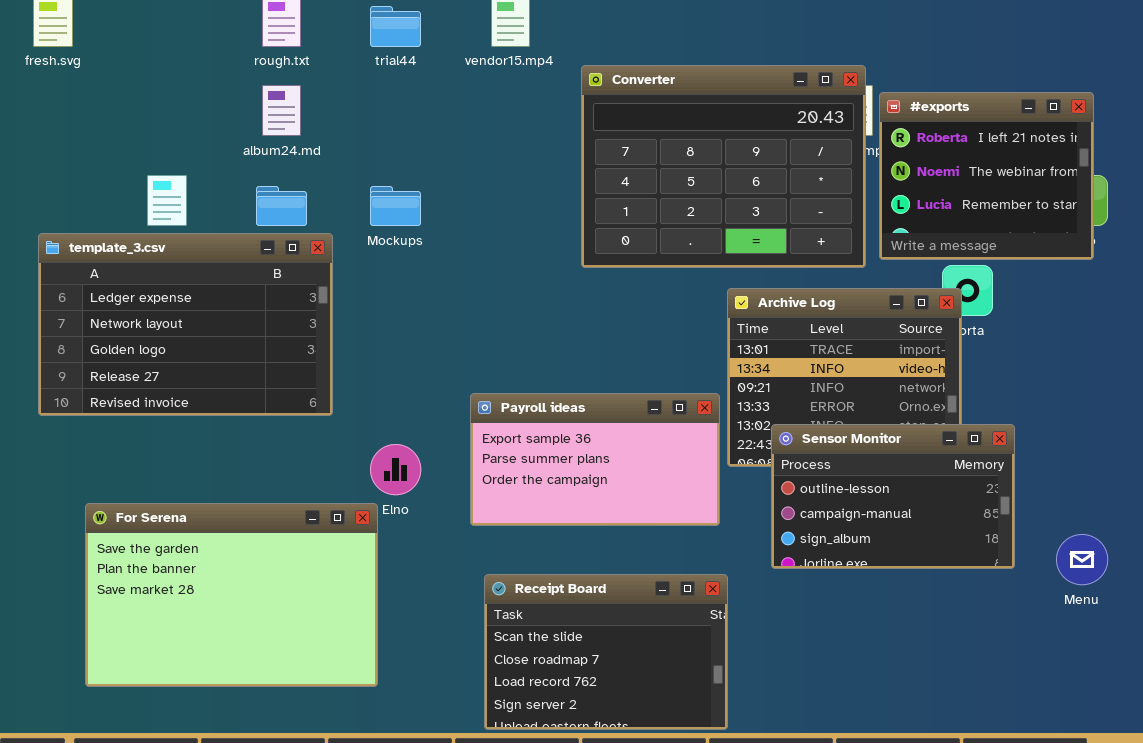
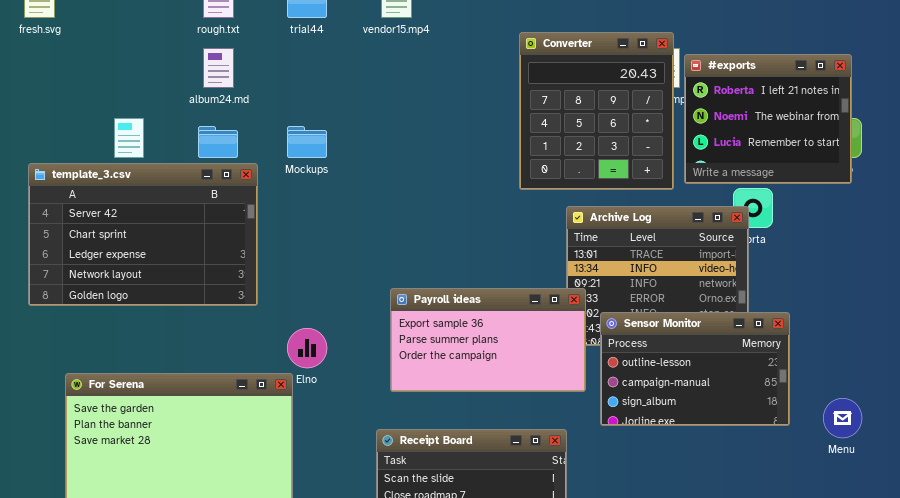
Converter: [581,65,866,268] -> [519,32,674,190], resized
template_3.csv: [38,233,333,416] -> [28,163,258,306], scrolled up 2 rows
Payroll ideas: [470,393,720,526] -> [390,288,586,392], moved

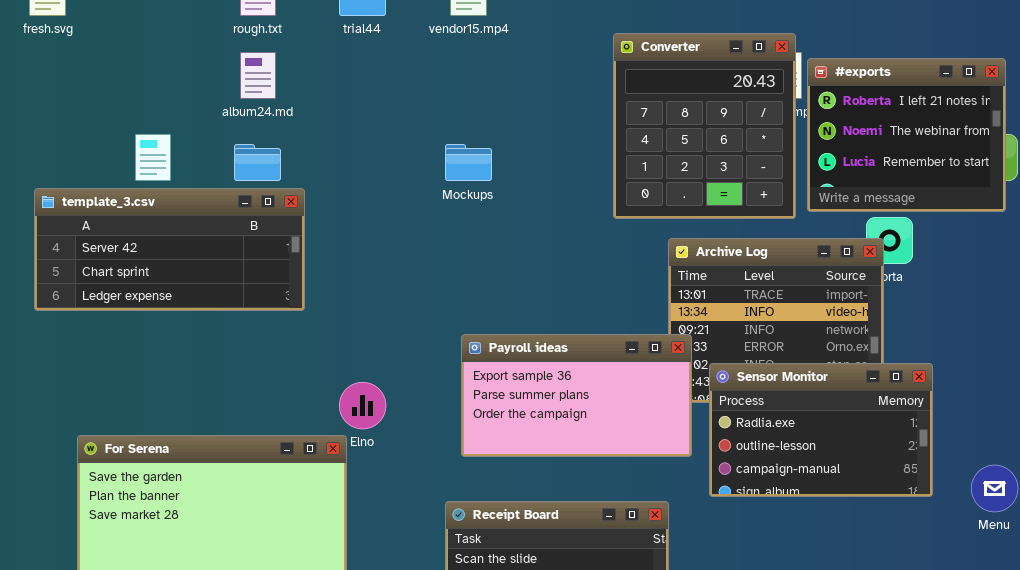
Mockups: [287,126,327,158] -> [445,144,492,181], moved
template_3.csv: [28,163,258,306] -> [34,188,305,311], resized
Sensor Monitor: [600,312,790,426] -> [709,363,933,497], scrolled up 1 row

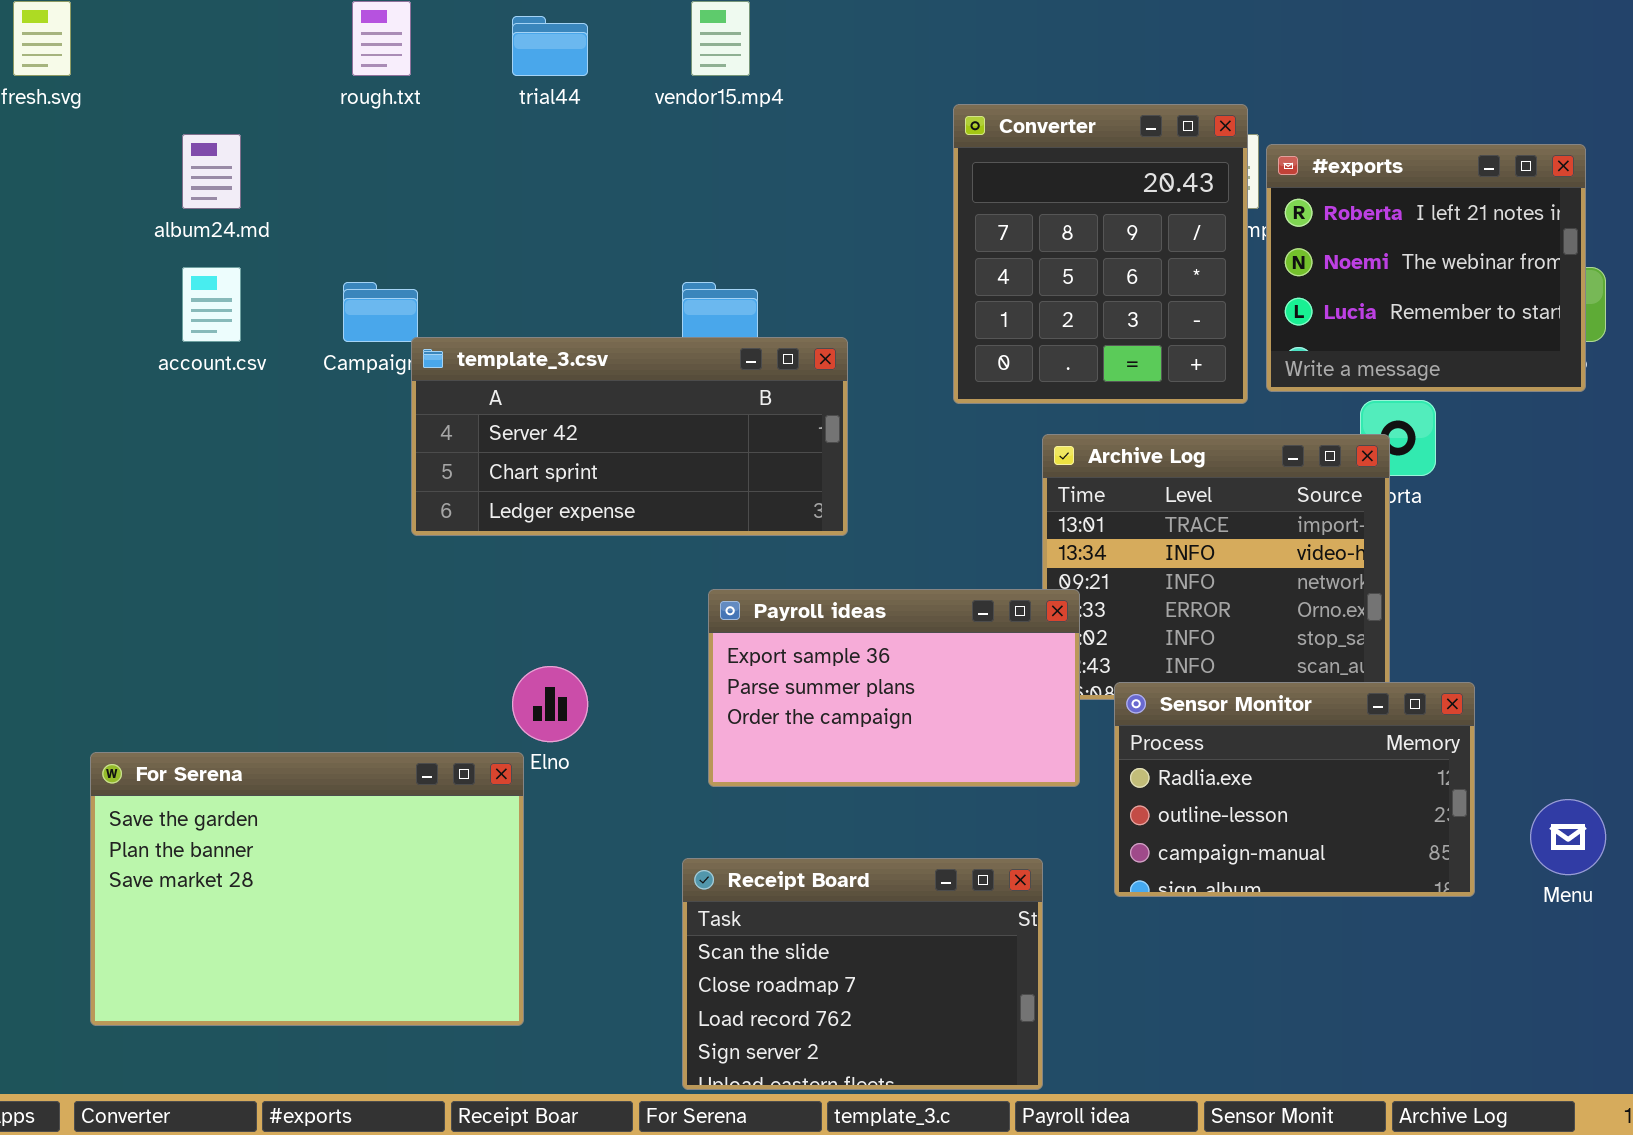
album24.md: [240,52,276,99] -> [182,134,241,209], moved
template_3.csv: [34,188,305,311] -> [411,337,848,536], moved
Sensor Monitor: [709,363,933,497] -> [1114,682,1475,897], moved

